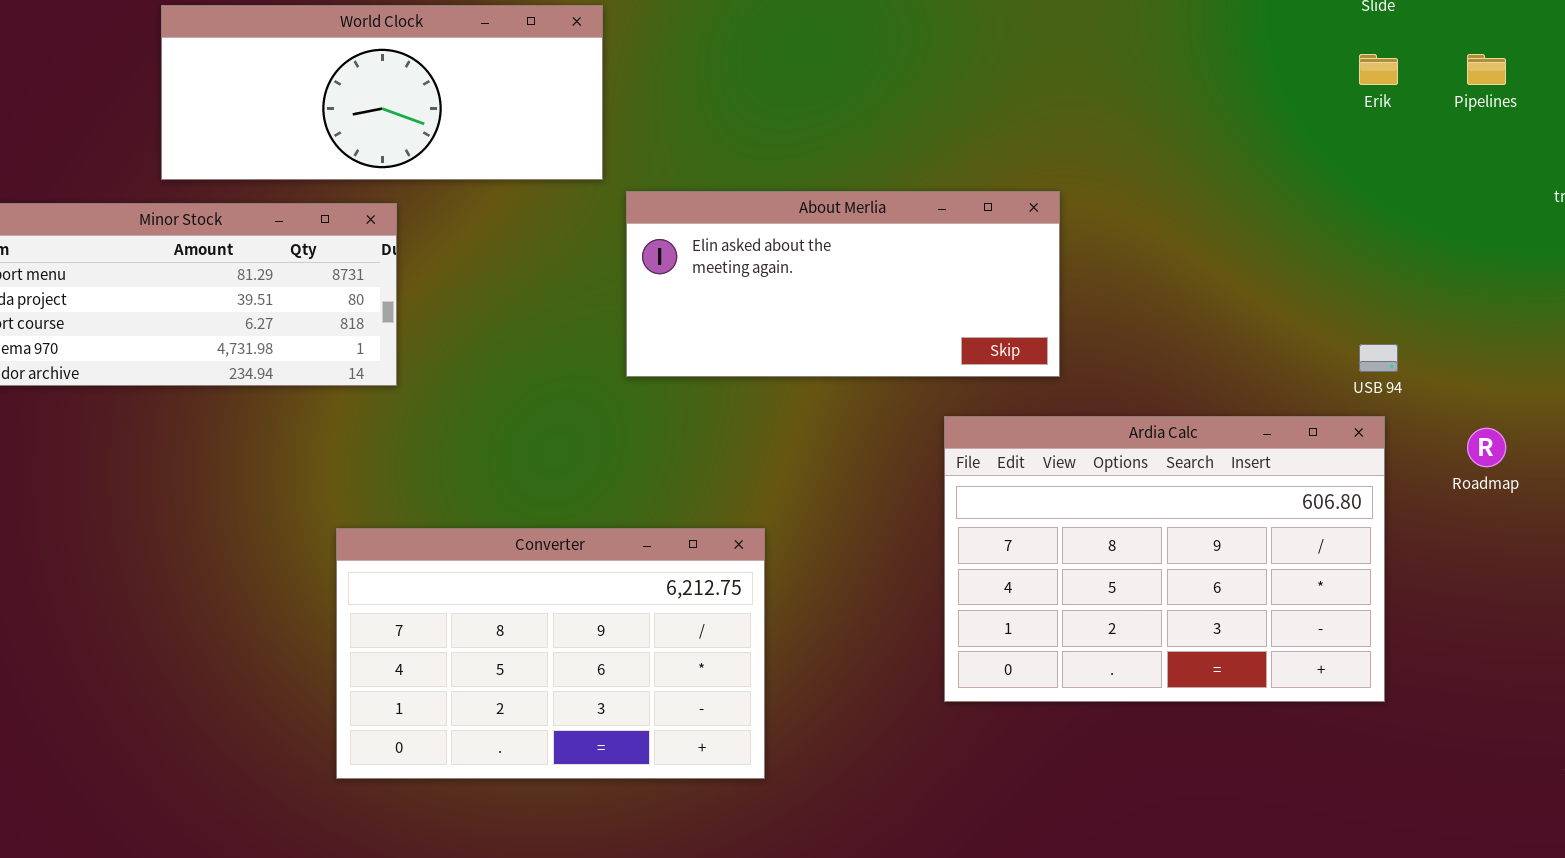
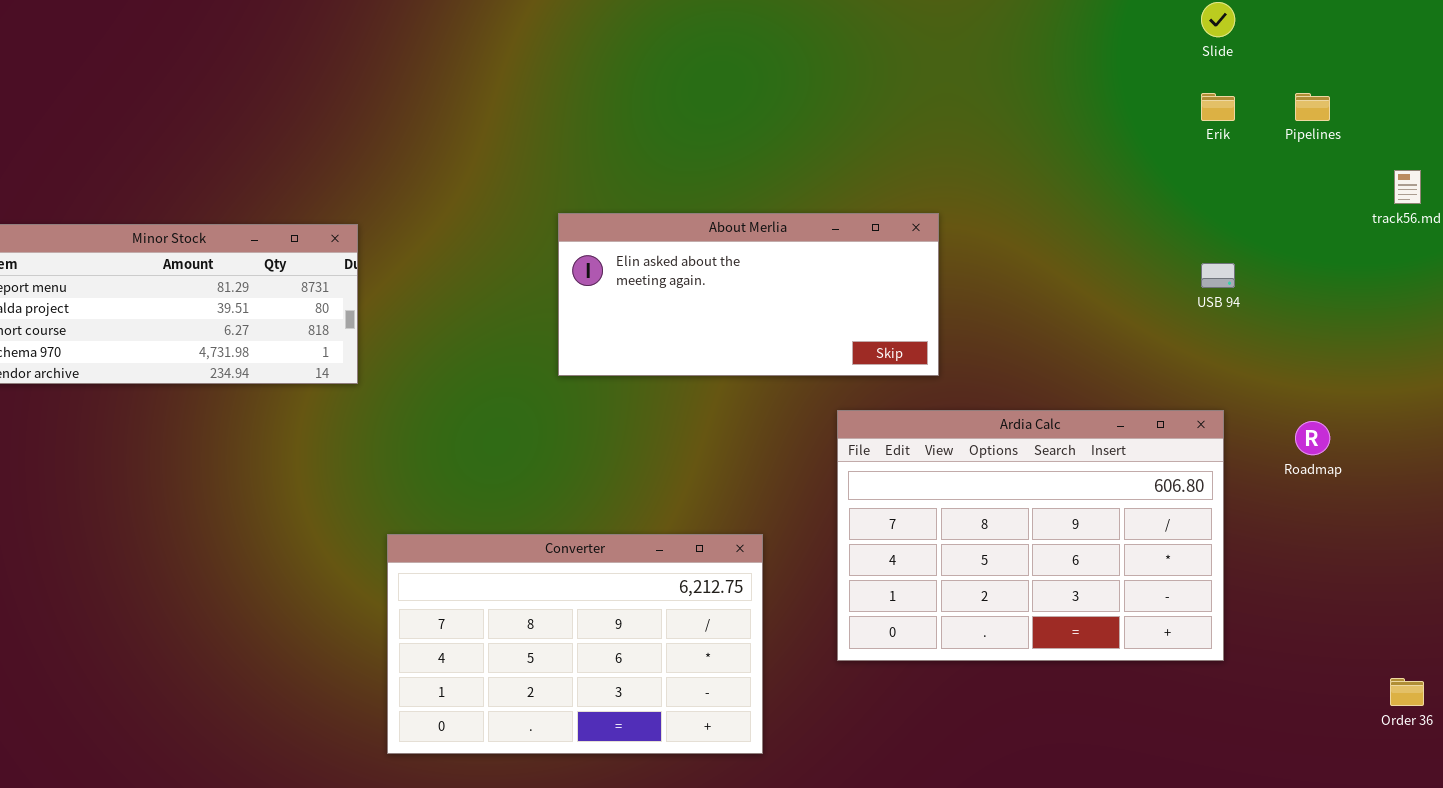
World Clock: [161,5,603,180] -> none, closed
USB 94: [1359,344,1398,372] -> [1201,263,1235,288], moved
Converter: [336,528,765,779] -> [387,534,763,754], moved

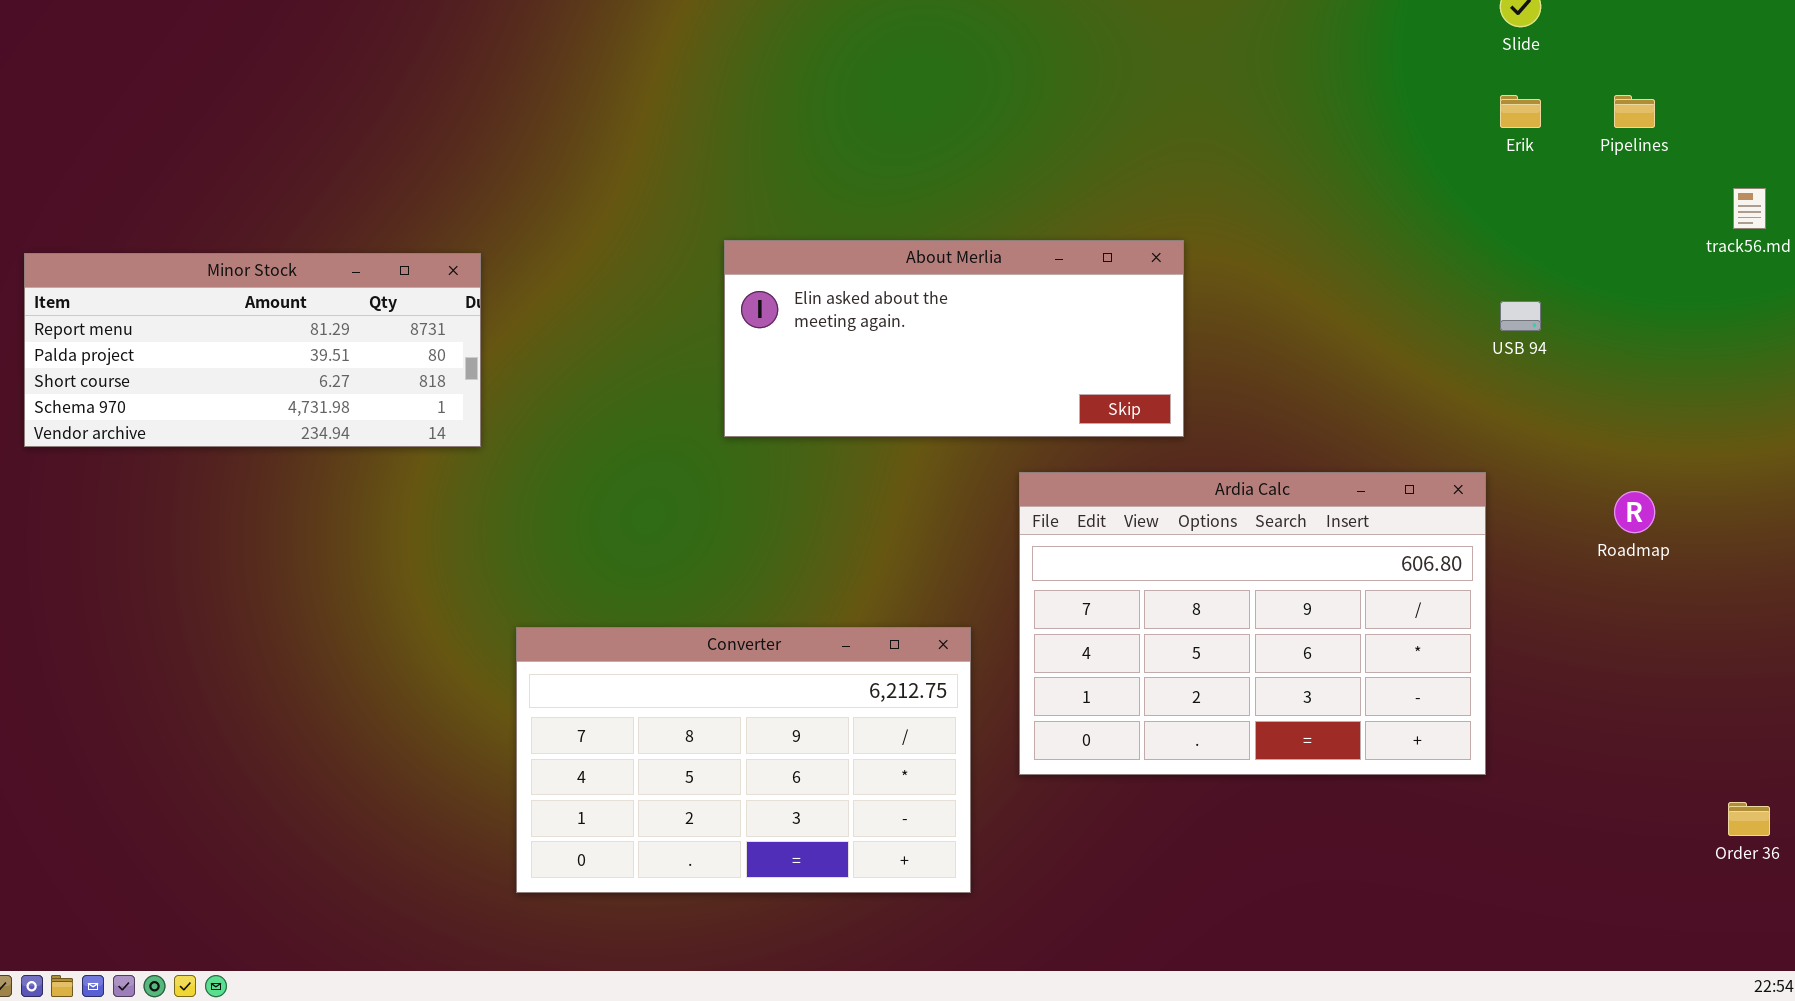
Ardia Calc: [837,410,1224,661] -> [1019,472,1486,775], moved

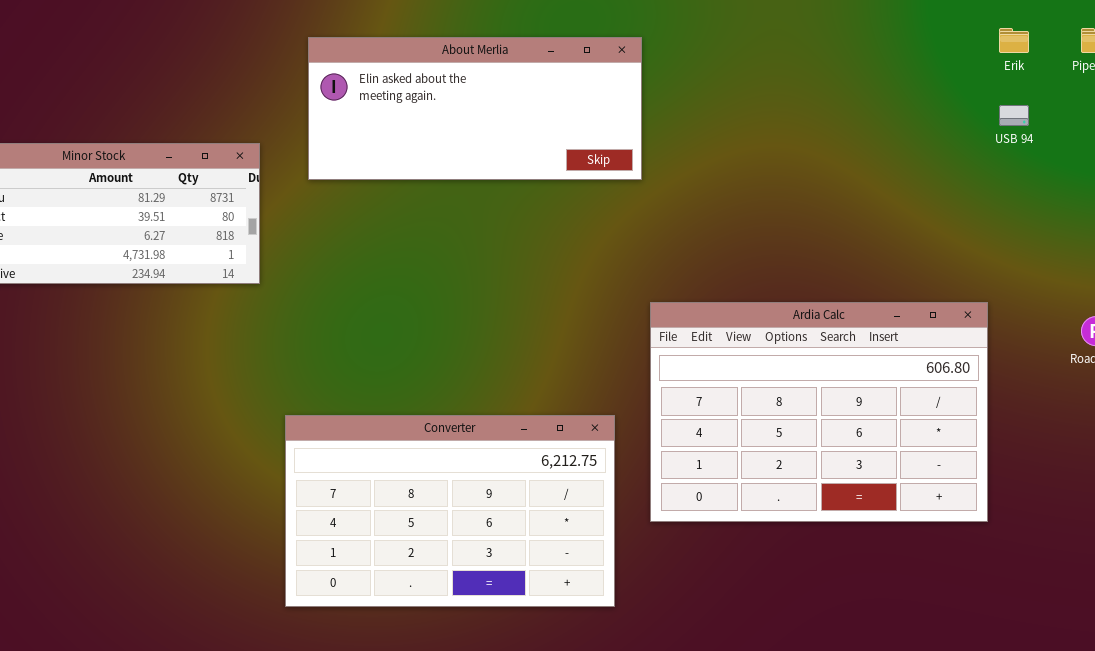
About Merlia: [724,240,1184,437] -> [308,37,642,180], moved
USB 94: [1500,301,1541,331] -> [999,105,1029,126], moved

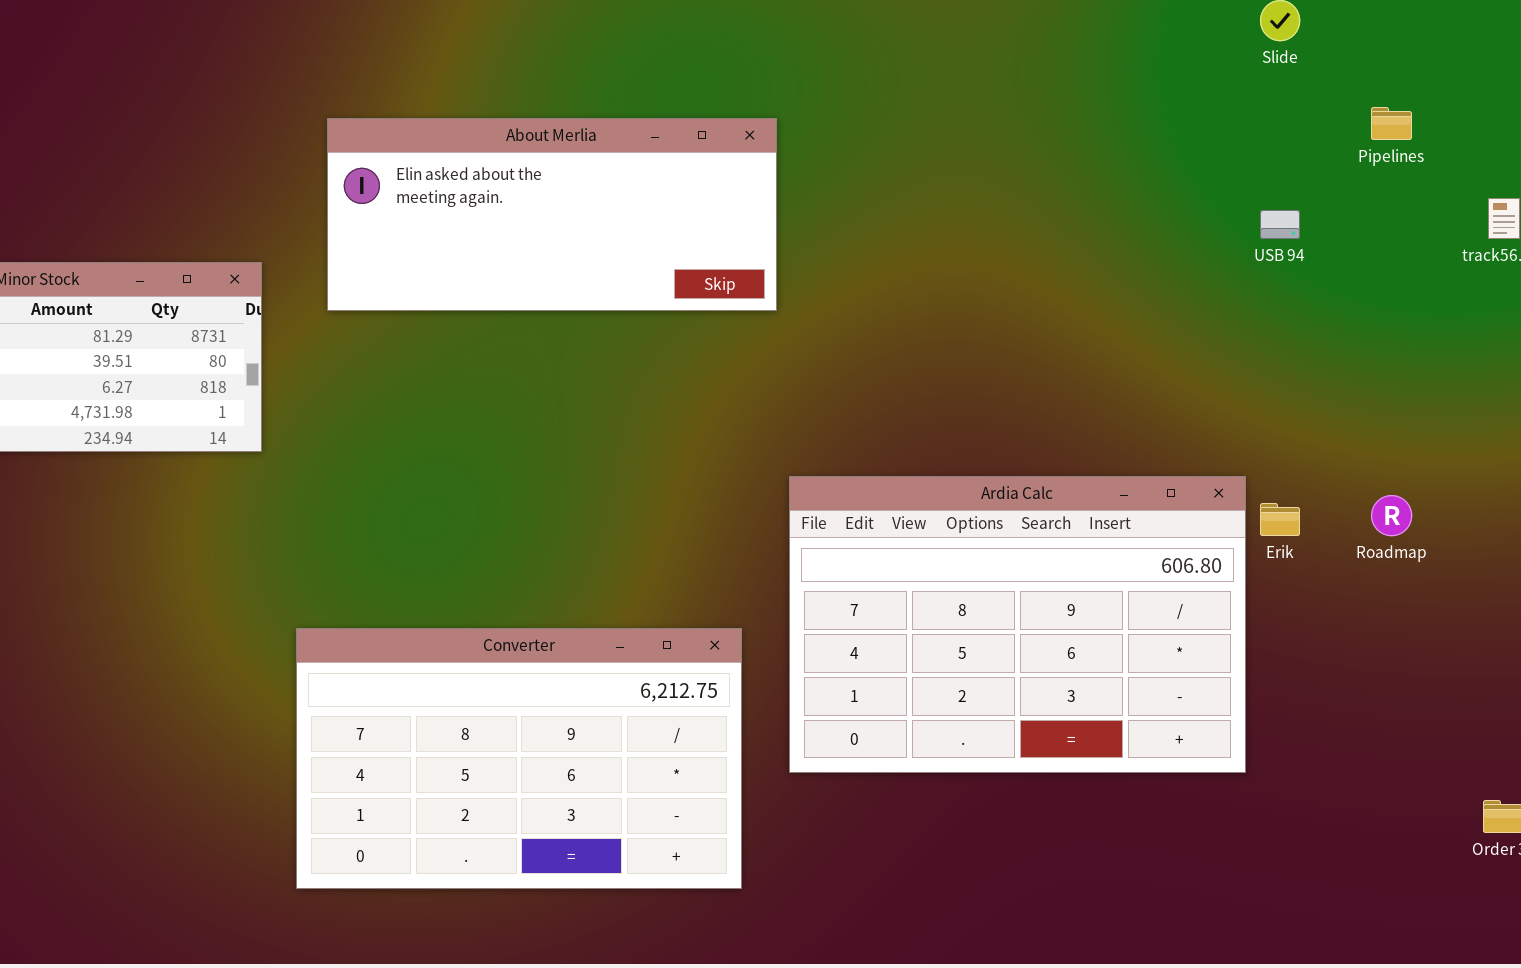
Erik: [999,28,1029,53] -> [1260,503,1300,536], moved

